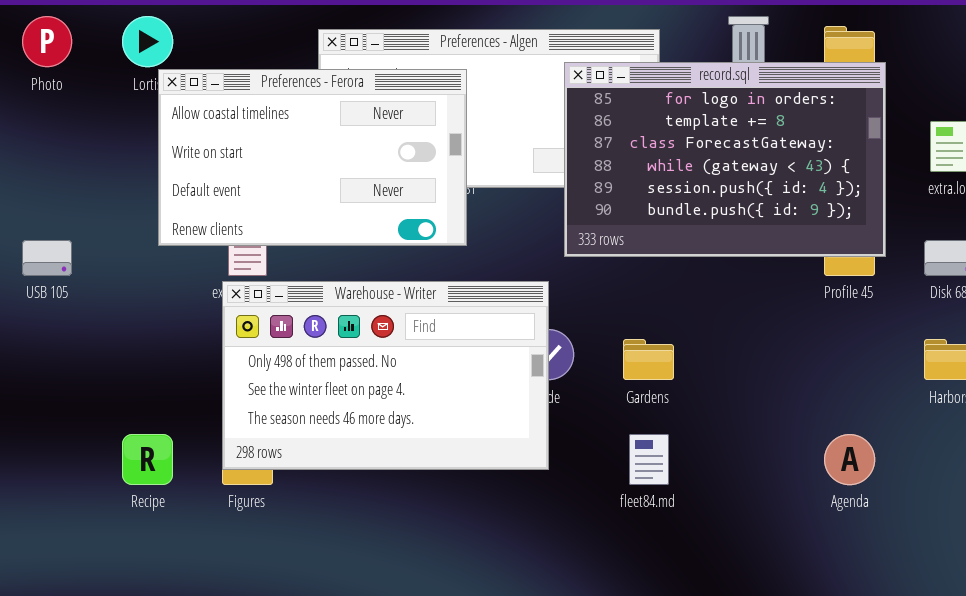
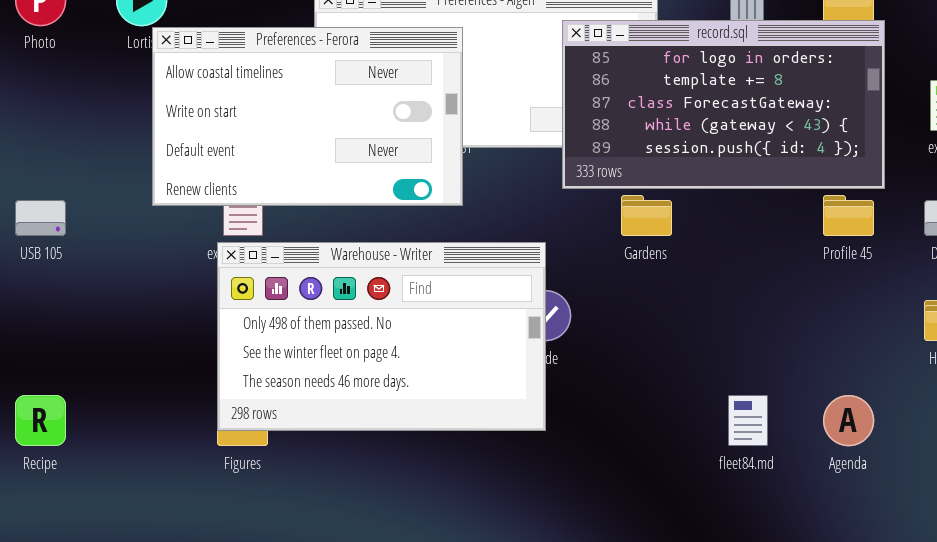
record.sql: [564,62,886,257] -> [562,20,885,189], resized
Gardens: [623,339,674,380] -> [621,195,672,236], moved
Recipe: [122,434,173,485] -> [15,395,66,446], moved
fleet84.md: [629,434,669,485] -> [728,395,768,446], moved

